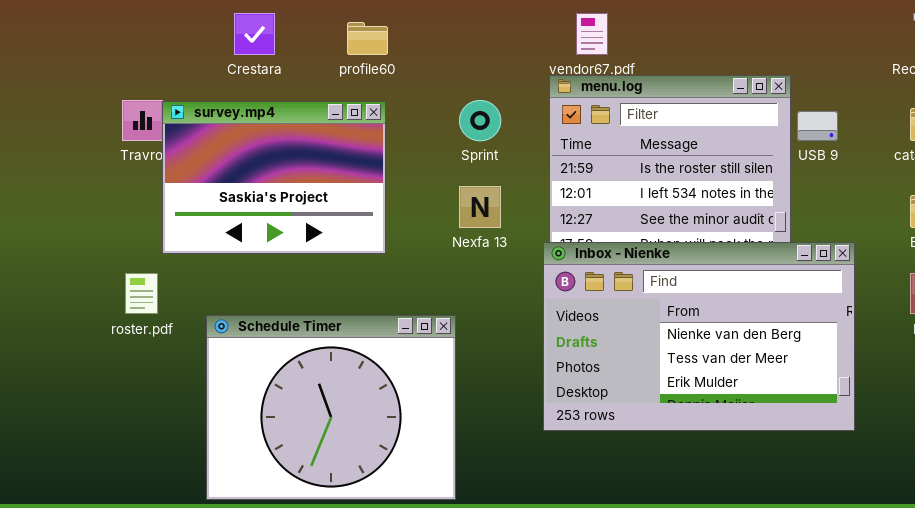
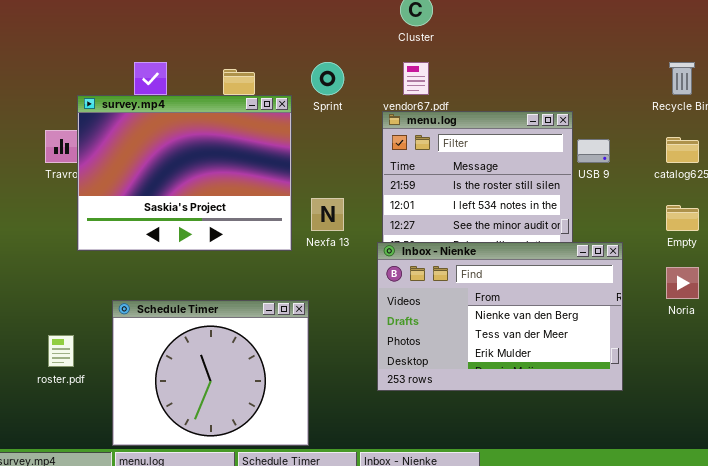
Sprint: [459,100,501,141] -> [311,62,344,95], moved
survey.mp4: [162,101,386,254] -> [77,95,292,251], resized
roster.pdf: [125,273,158,314] -> [48,335,74,367], moved

